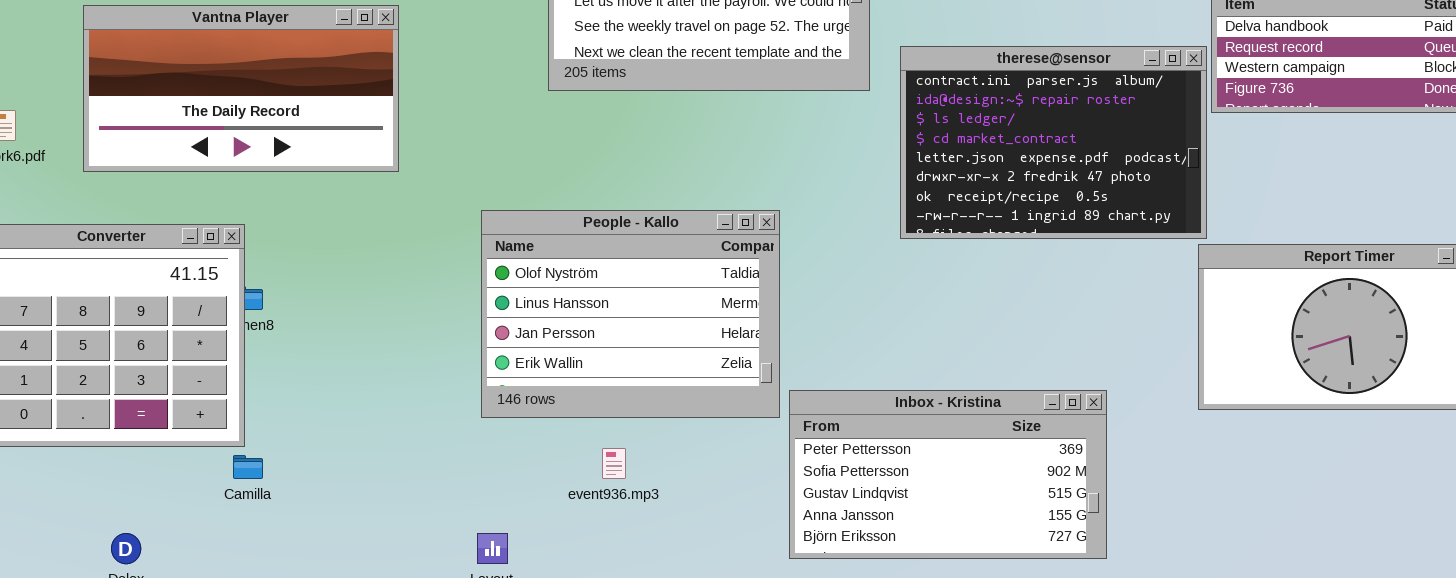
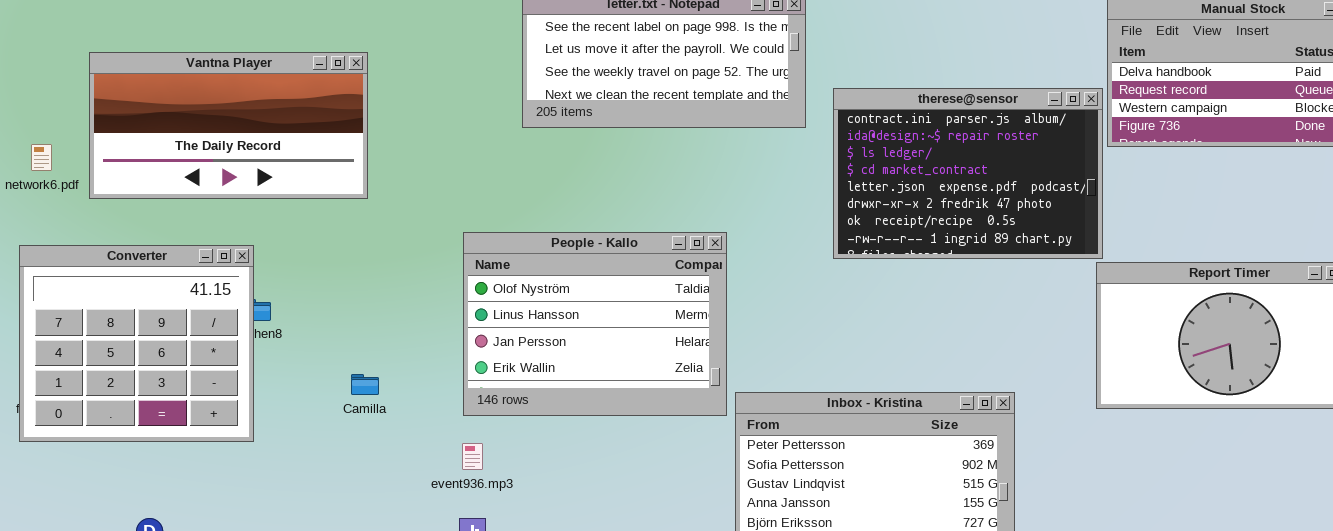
Vantna Player: [83,5,399,172] -> [89,52,368,199], moved
event936.mp3: [602,448,626,479] -> [462,443,483,470], moved
Camilla: [233,455,263,479] -> [351,374,379,395], moved

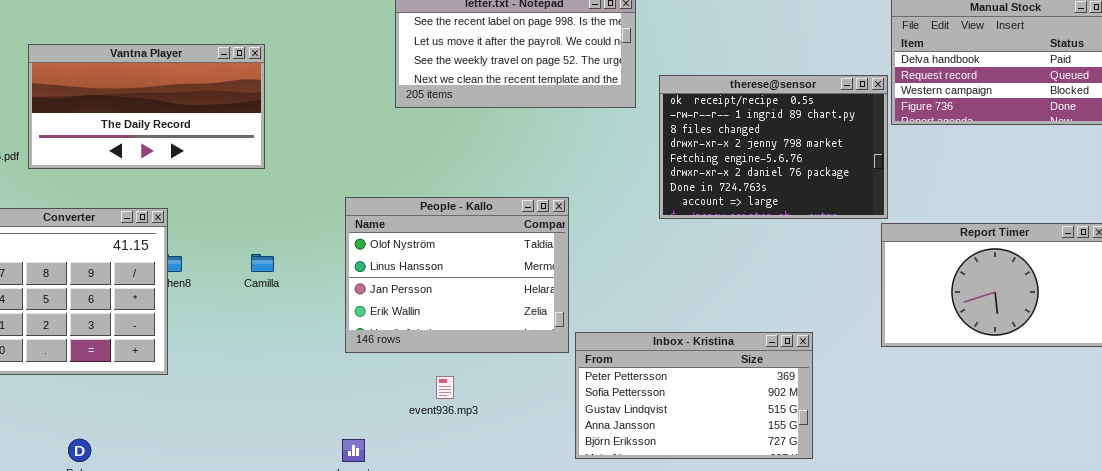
therese@sensor: [833,88,1103,259] -> [659,75,888,219], scrolled down 6 rows
Camilla: [351,374,379,395] -> [251,254,274,272], moved
event936.mp3: [462,443,483,470] -> [436,376,454,399], moved

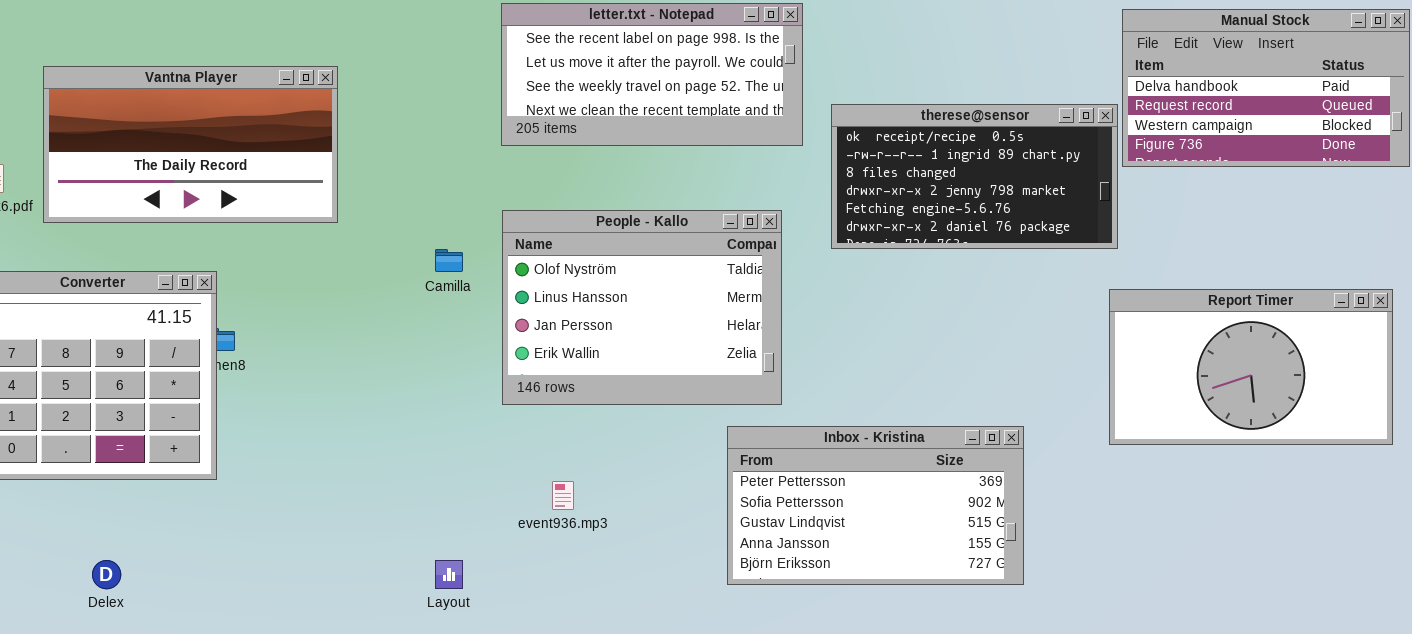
therese@sensor: [659,75,888,219] -> [831,104,1118,249], resized
People - Kallo: [345,197,569,353] -> [502,210,782,405], moved
Camilla: [251,254,274,272] -> [435,249,463,272], moved

